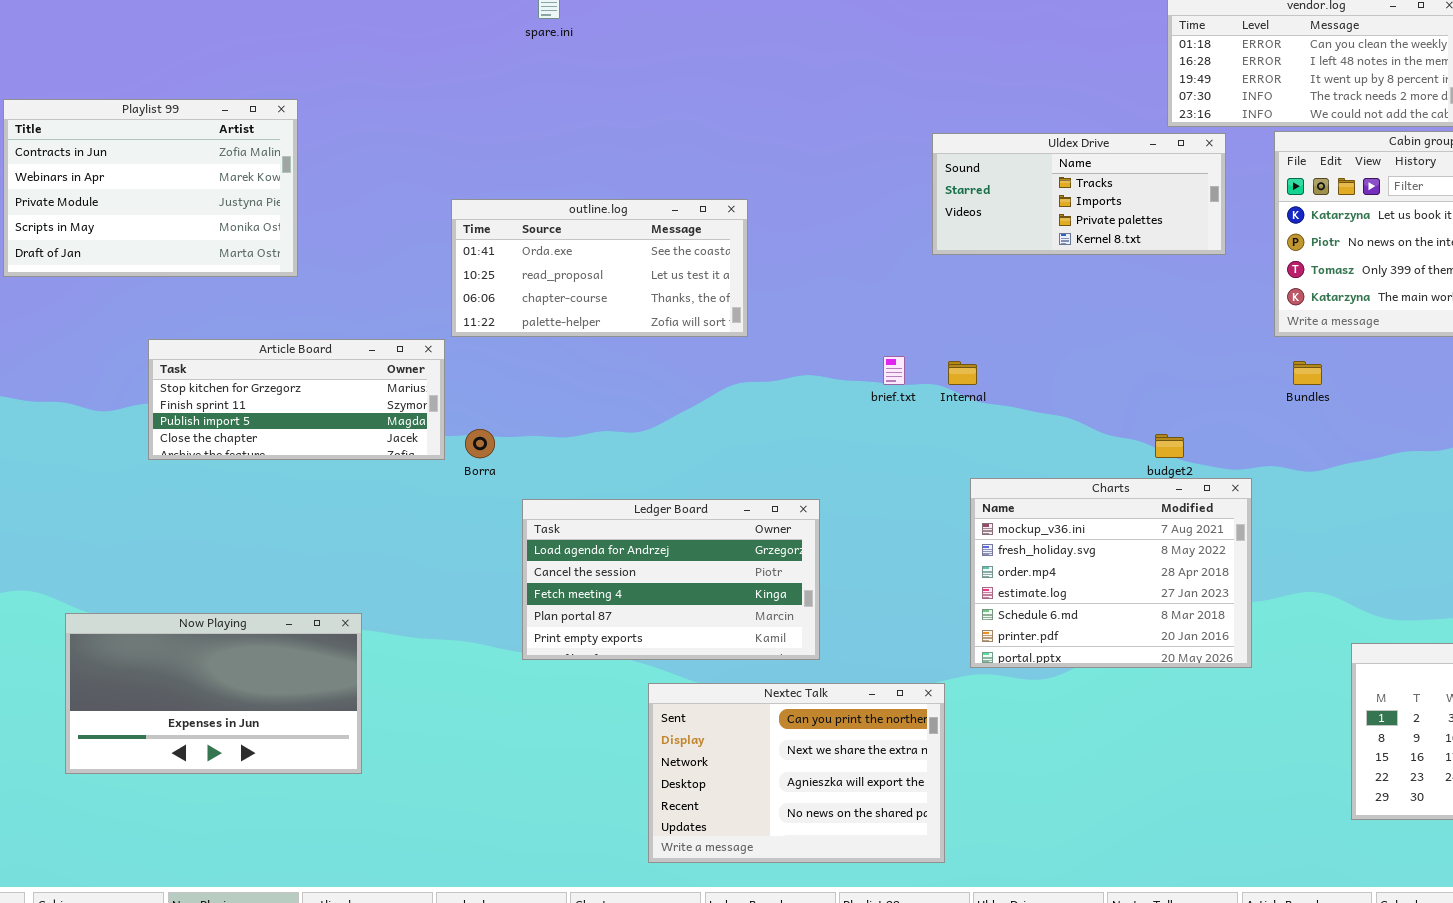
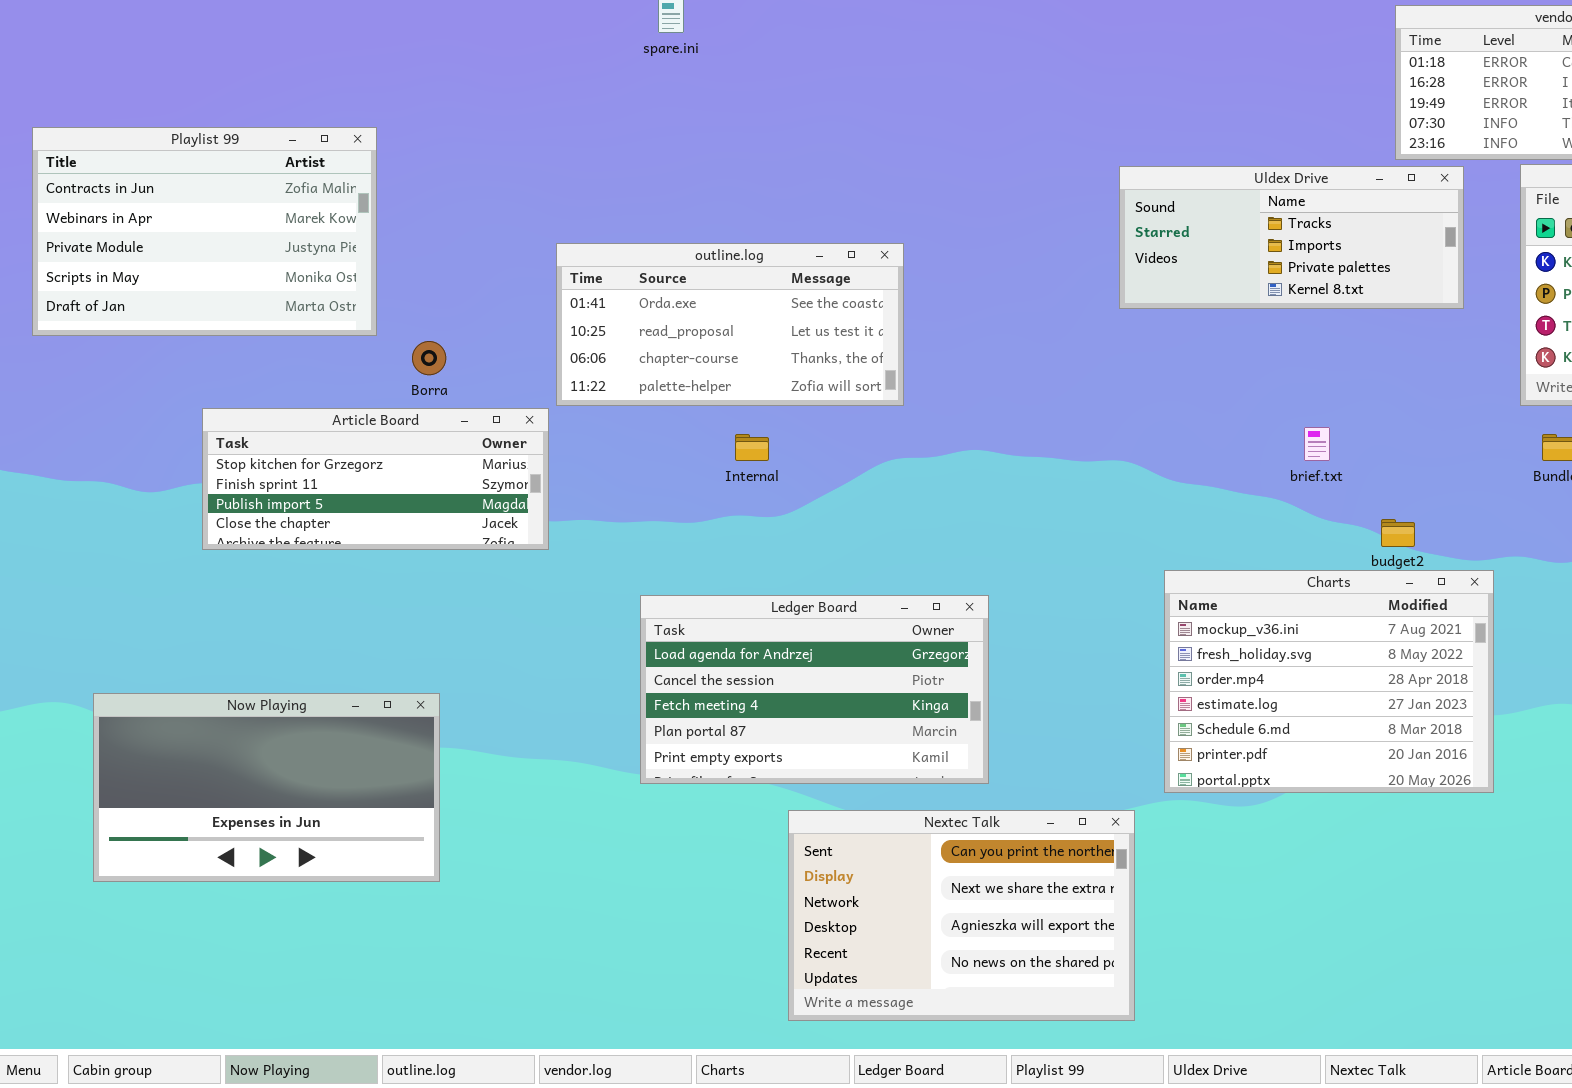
brief.txt: [883,356,905,385] -> [1304,427,1330,461], moved
Internal: [948,361,977,385] -> [735,434,769,461], moved
Borra: [465,429,495,458] -> [412,341,446,375], moved
Now Playing: [65,613,362,774] -> [93,693,440,882], moved

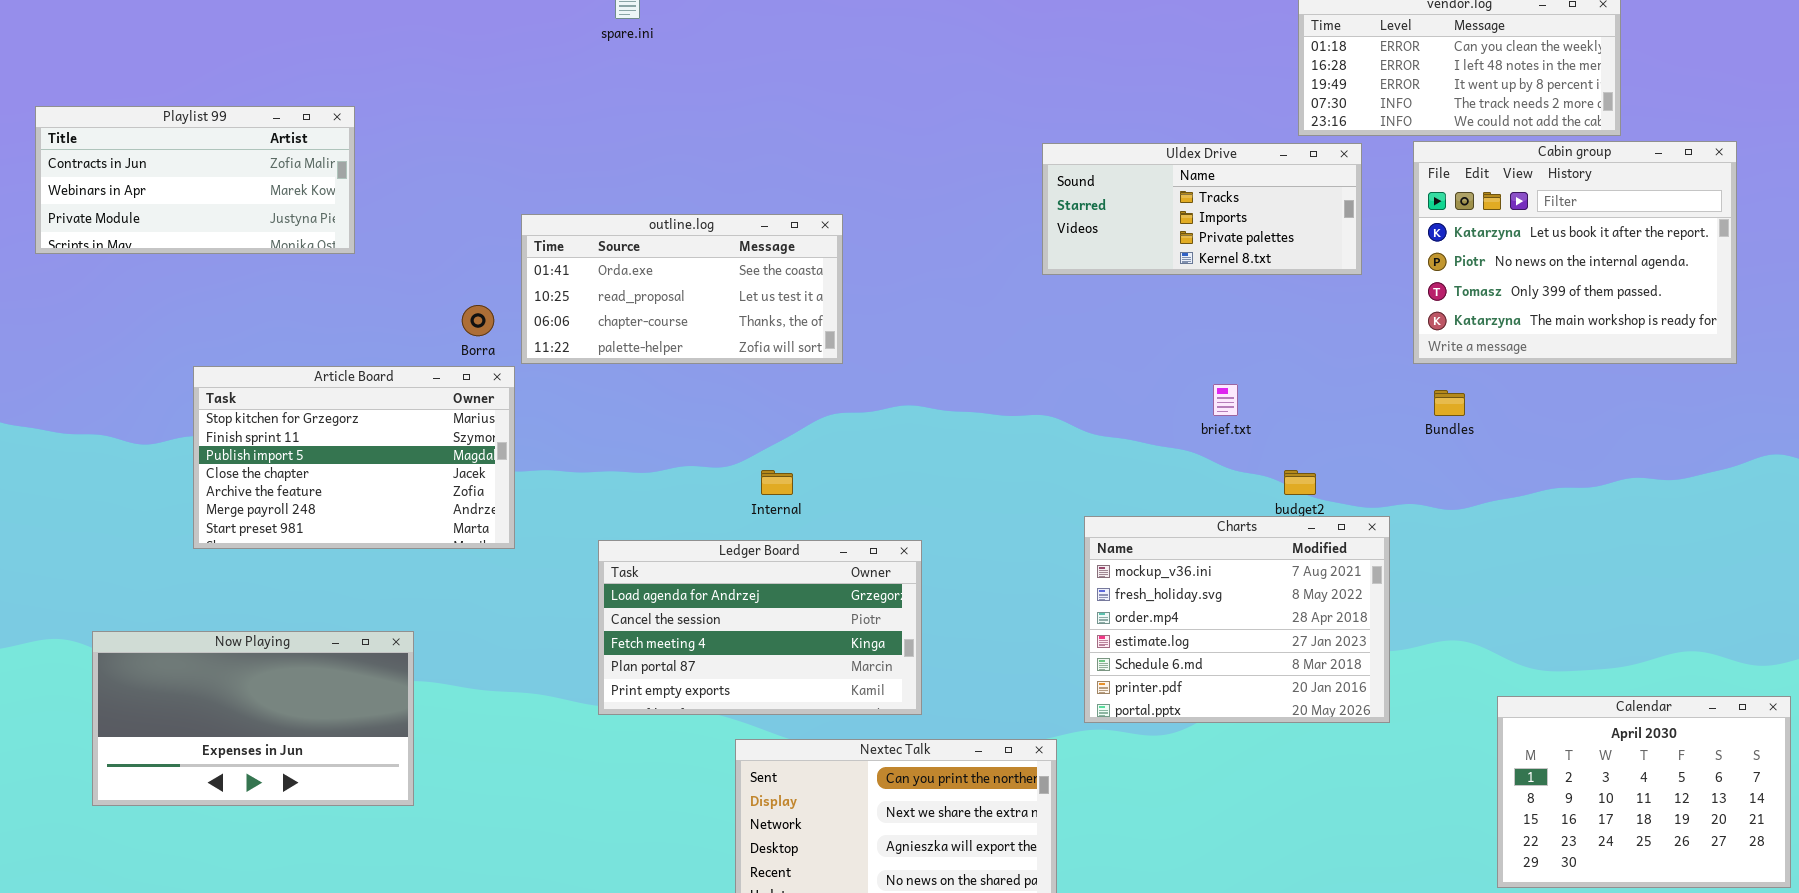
Playlist 99: [32,127,377,336] -> [35,106,355,254], resized
Borra: [412,341,446,375] -> [462,305,494,336], moved
Article Board: [202,408,549,550] -> [193,366,515,549], resized
Internal: [735,434,769,461] -> [761,470,793,495], moved

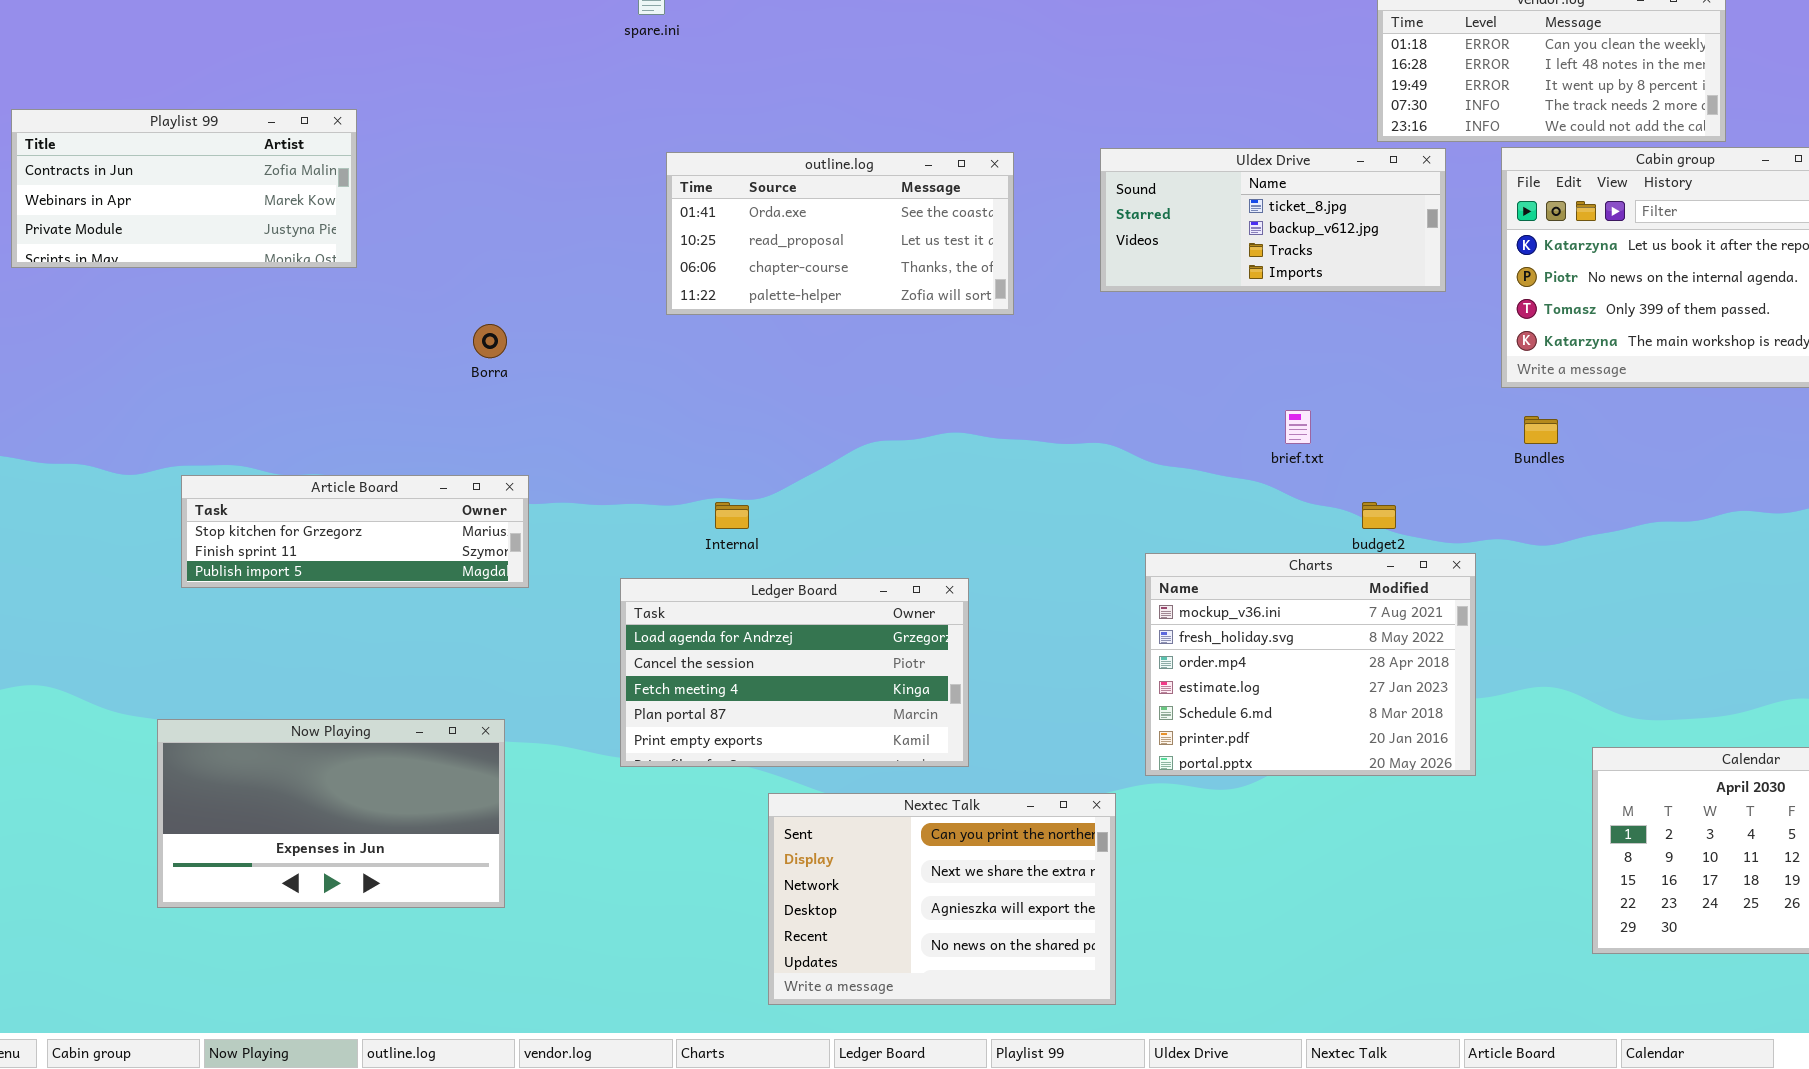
Uldex Drive: [1042,143,1362,275] -> [1100,148,1446,292], scrolled up 2 rows
outline.log: [521,214,843,364] -> [666,152,1014,315], moved
Article Board: [193,366,515,549] -> [181,475,529,588], resized
Internal: [761,470,793,495] -> [715,502,749,529], moved
Now Playing: [92,631,414,806] -> [157,719,505,908], moved

